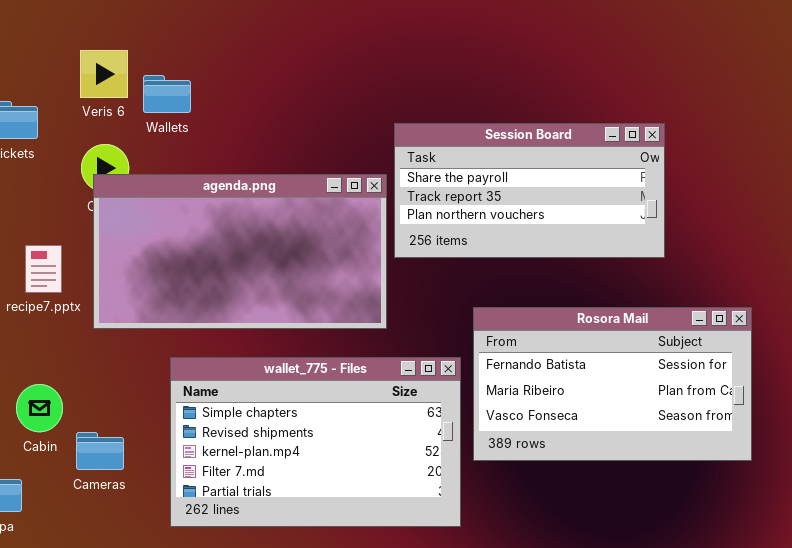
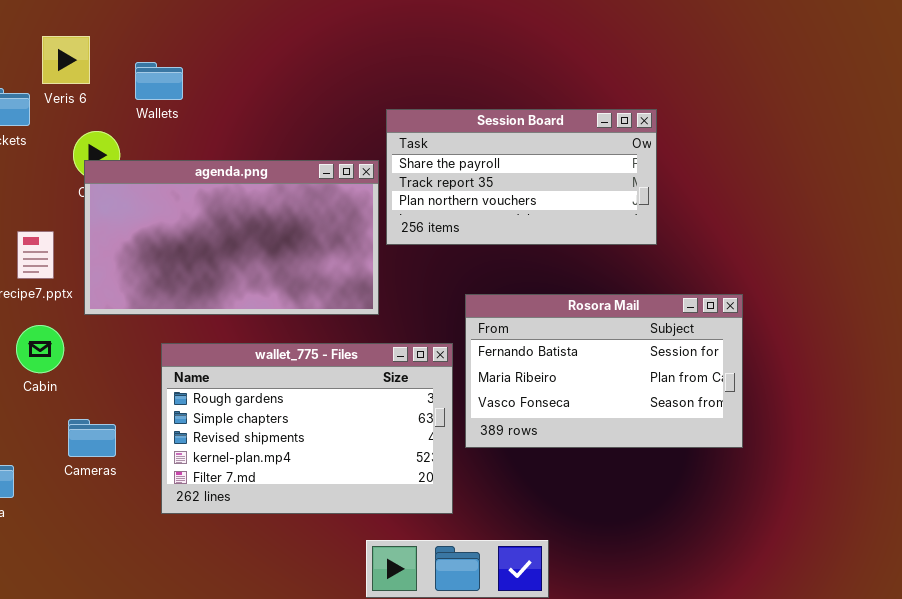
Veris 6: [80,50,128,98] -> [42,36,90,84], moved
wallet_775 - Files: [170,357,461,527] -> [161,343,453,514], scrolled up 1 row
Cabin: [16,384,63,432] -> [16,325,64,373], moved

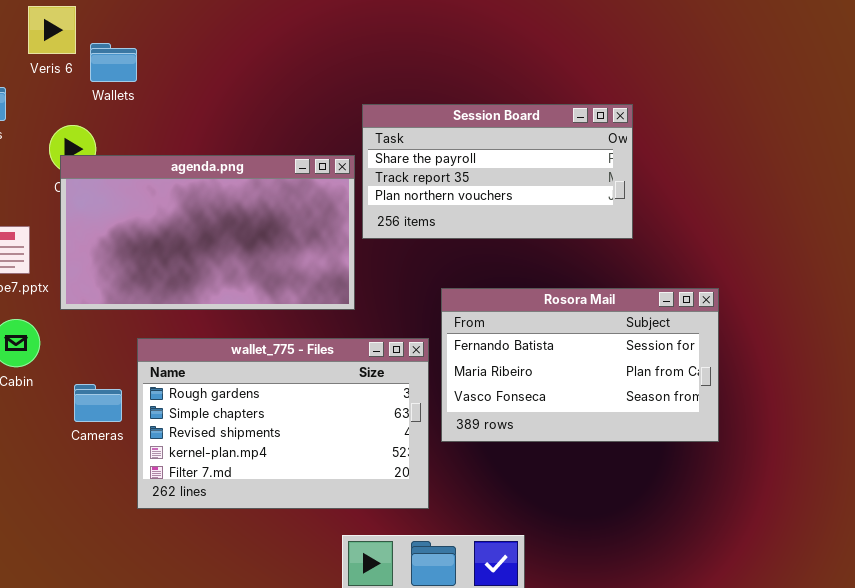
Veris 6: [42,36,90,84] -> [28,6,76,54], moved
Wallets: [135,62,183,100] -> [90,43,137,82], moved
Cameras: [68,419,116,457] -> [74,384,122,422], moved

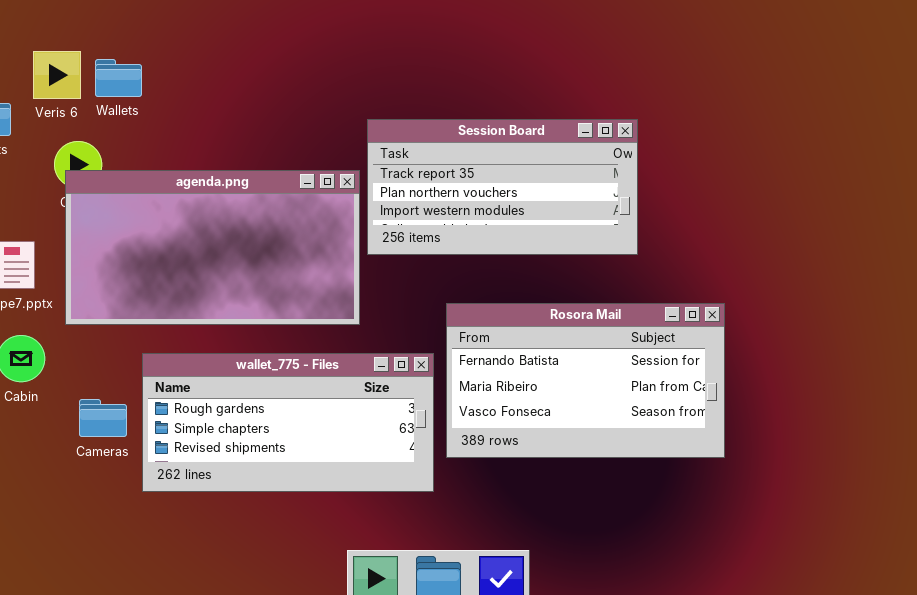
Veris 6: [28,6,76,54] -> [33,51,81,99], moved
Session Board: [362,104,633,239] -> [367,119,638,255], scrolled down 1 row
wallet_775 - Files: [137,338,429,509] -> [142,353,434,492], resized

